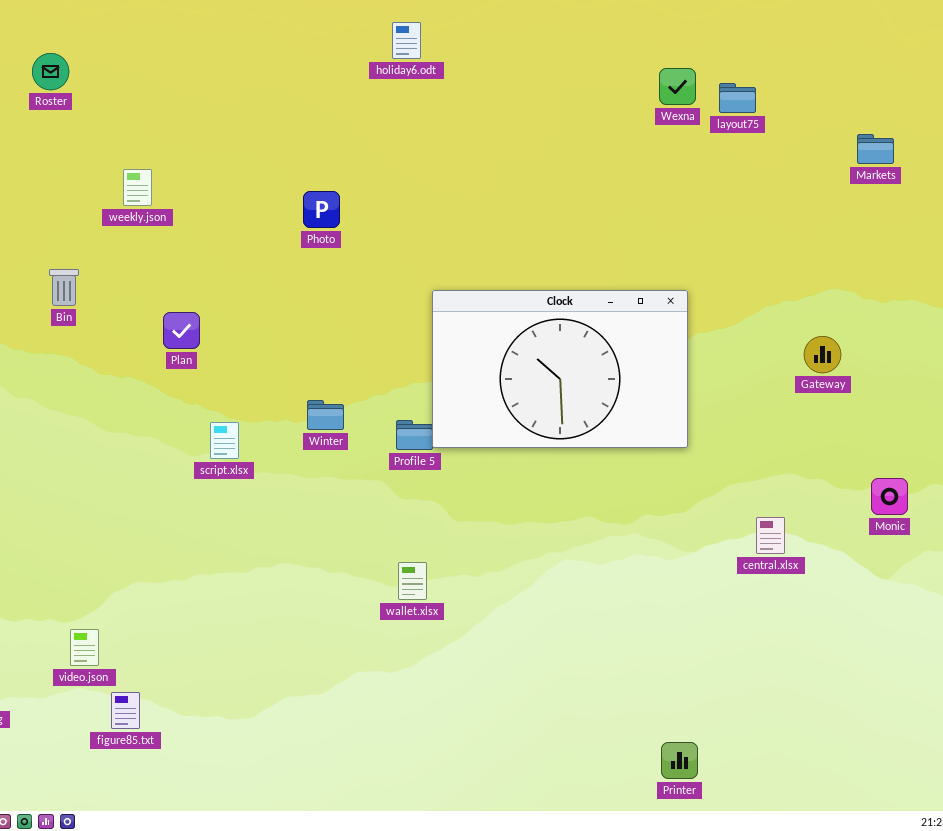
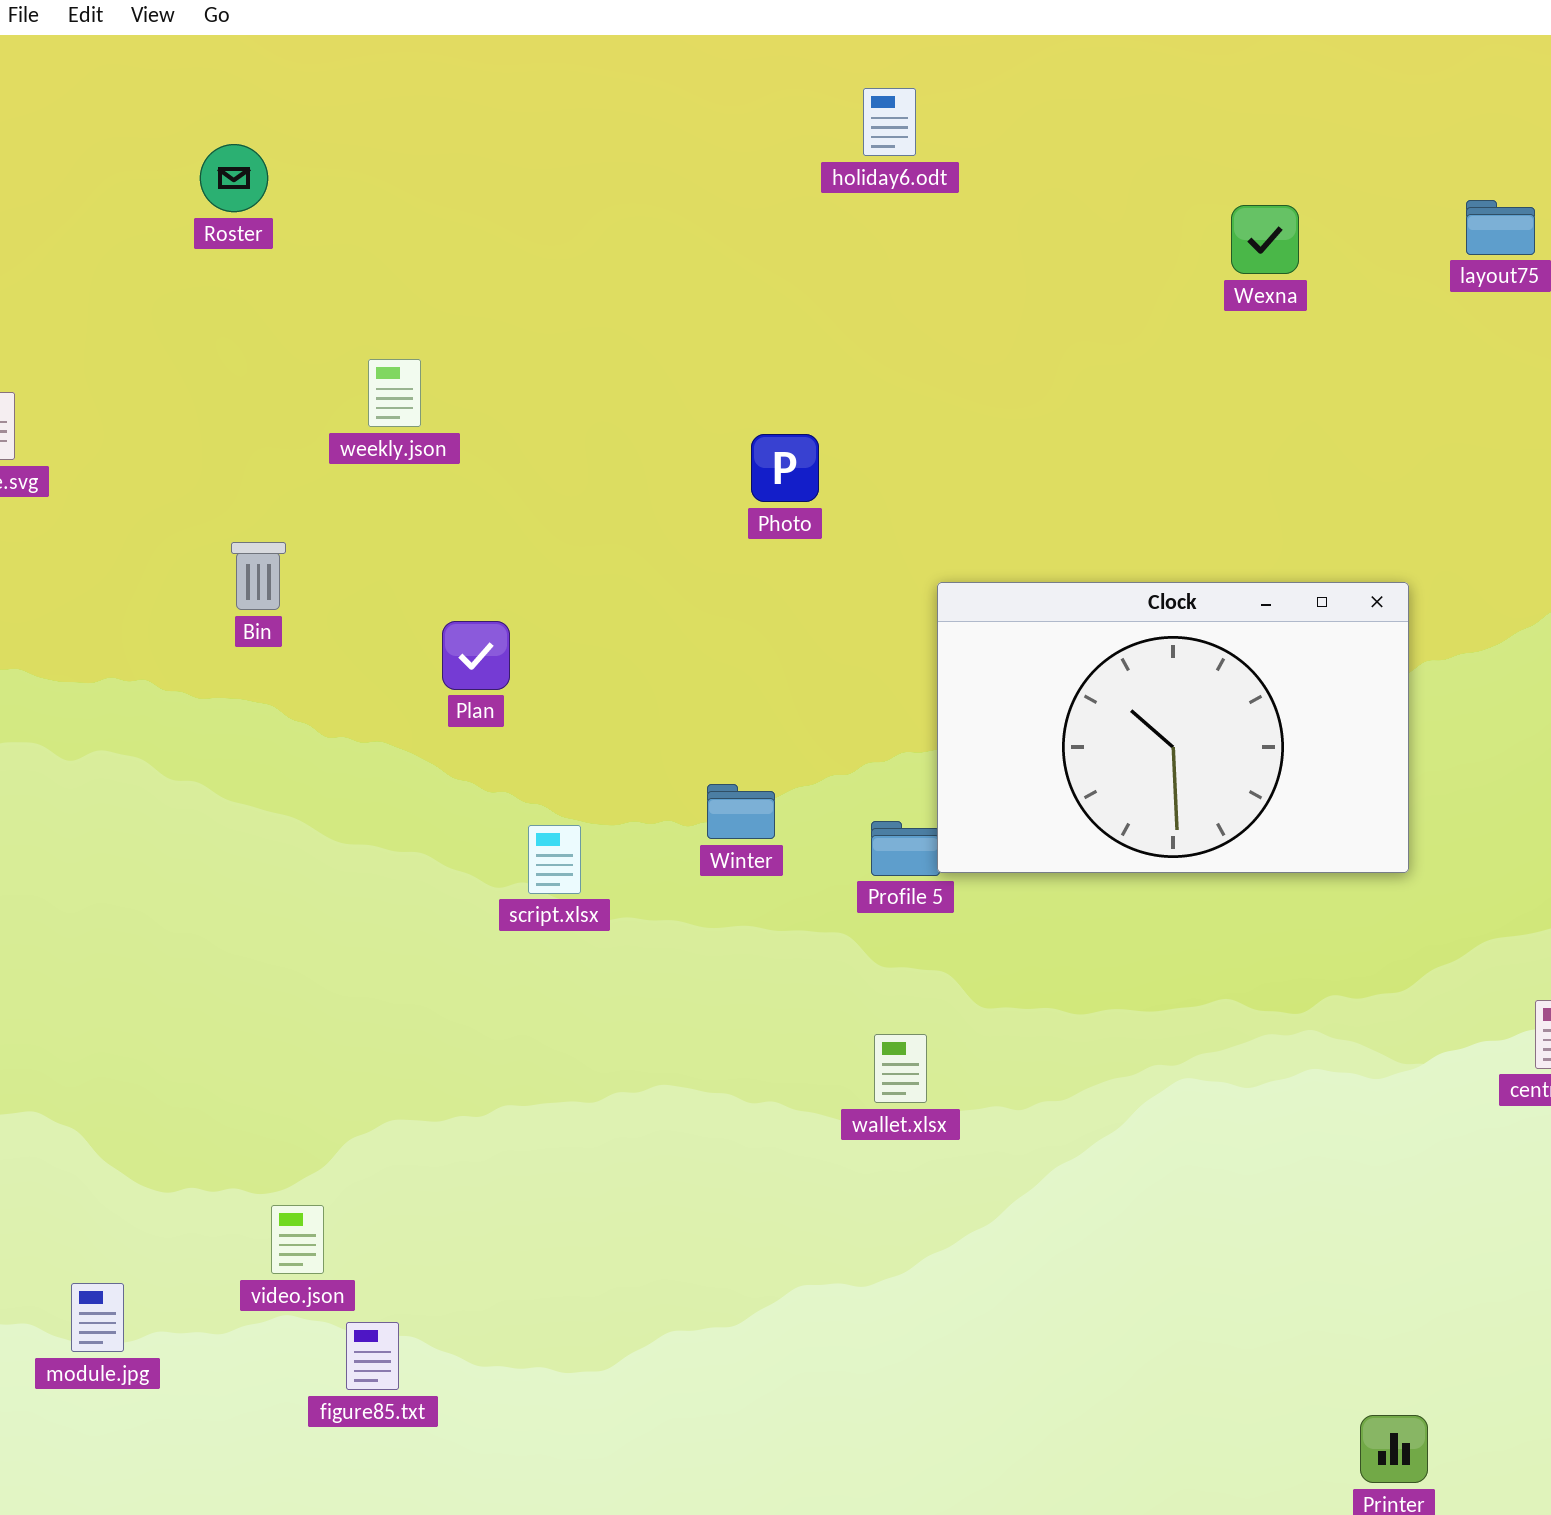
Wexna: [659,68,696,105] -> [1231,205,1299,274], moved
Photo: [303,191,340,228] -> [751,434,819,502], moved
wallet.xlsx: [398,562,427,600] -> [874,1034,927,1103], moved

